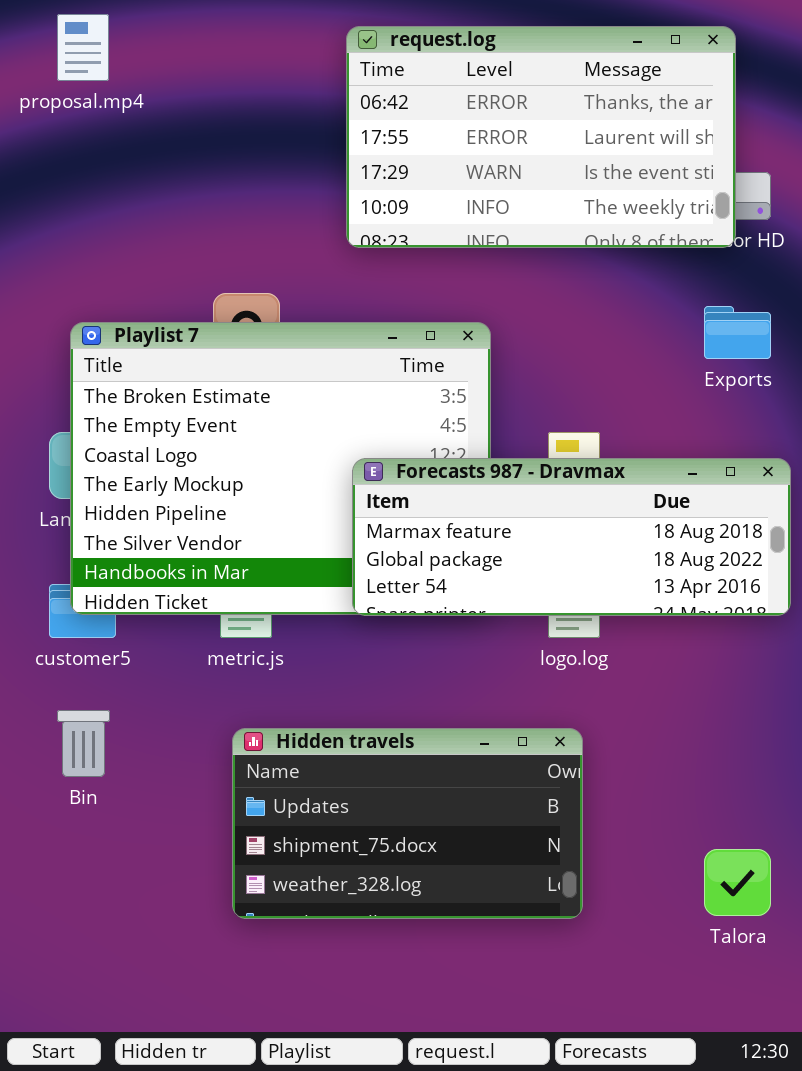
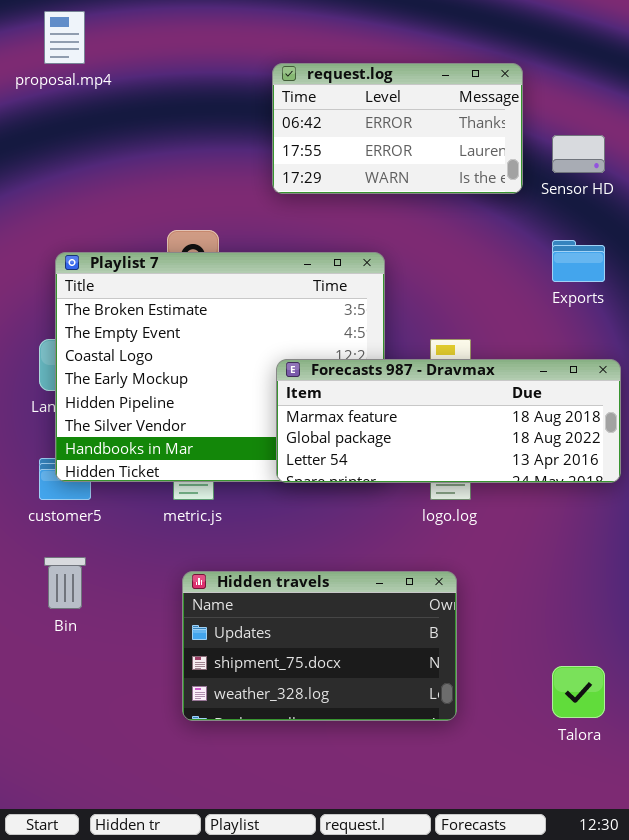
request.log: [346,26,736,248] -> [272,63,523,194], resized

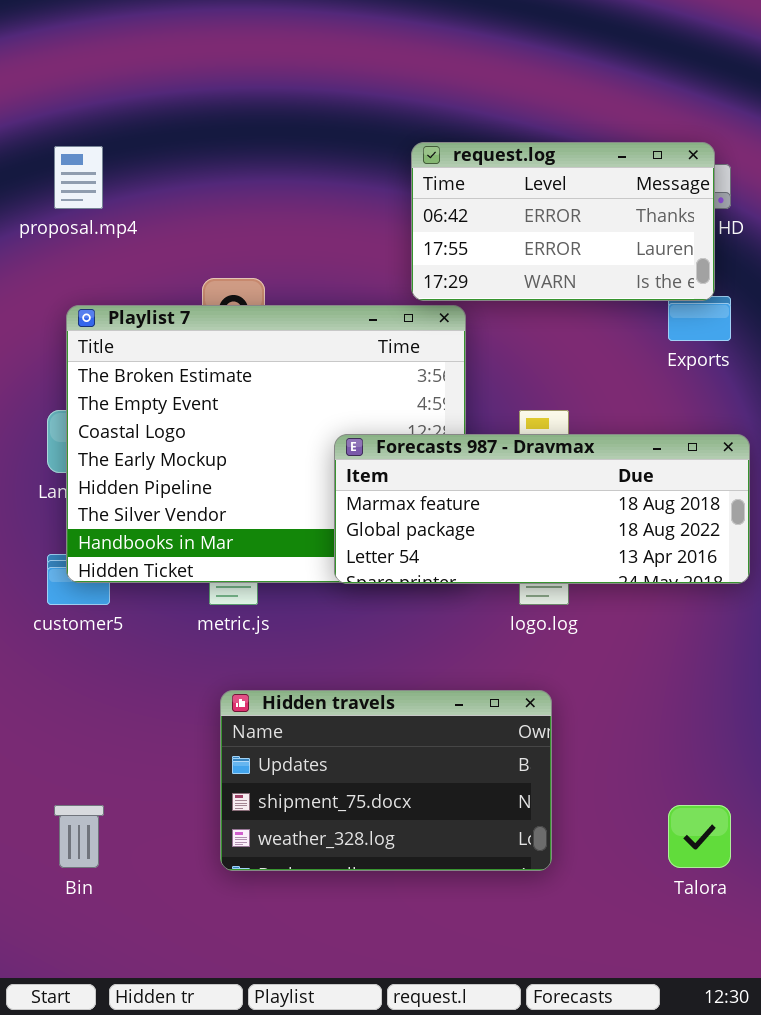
proposal.mp4: [44,11,85,64] -> [54,146,103,209], moved
request.log: [272,63,523,194] -> [411,142,715,301], moved
Bin: [44,557,86,609] -> [54,805,104,868], moved

